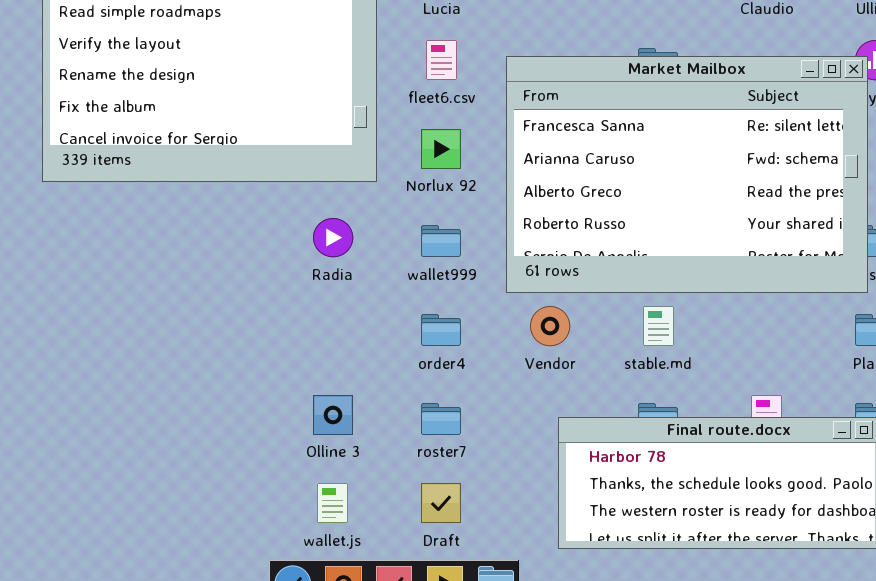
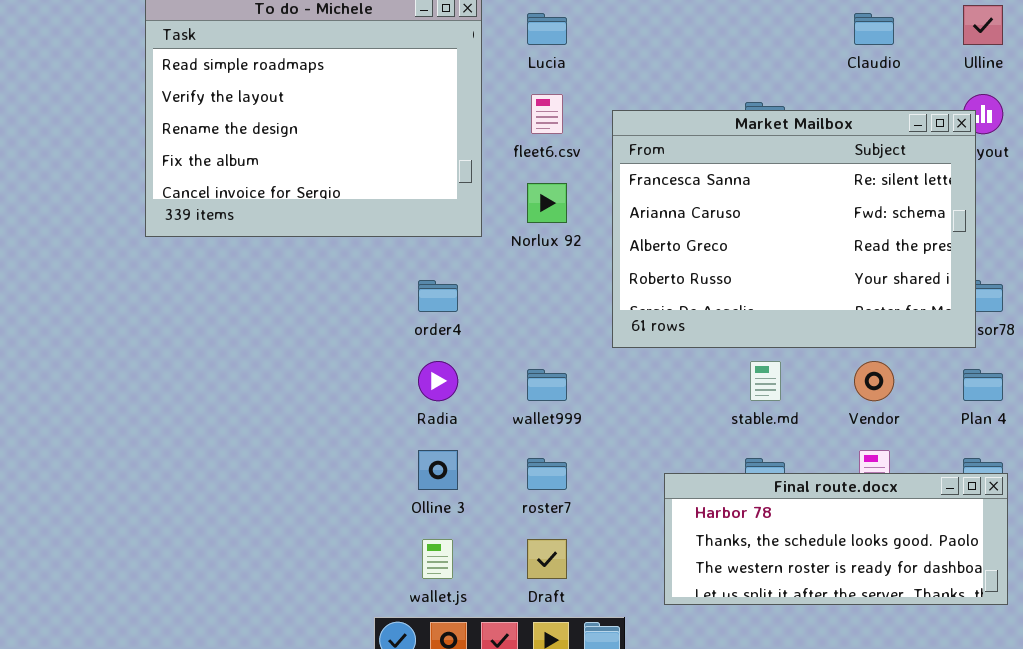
Radia: [313,218,353,257] -> [418,361,458,401], moved
wallet999: [421,225,461,257] -> [527,369,567,401], moved
Vendor: [530,306,570,346] -> [854,361,894,401], moved
order4: [421,314,461,346] -> [418,280,458,312], moved

